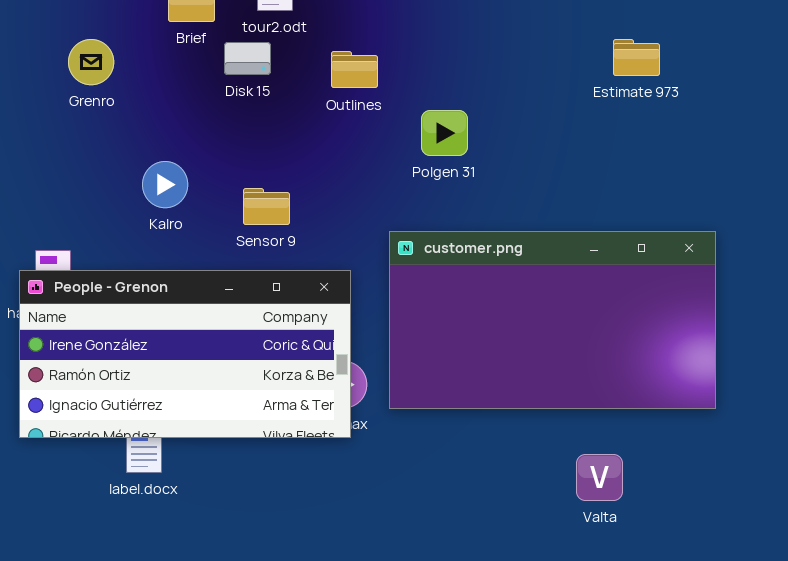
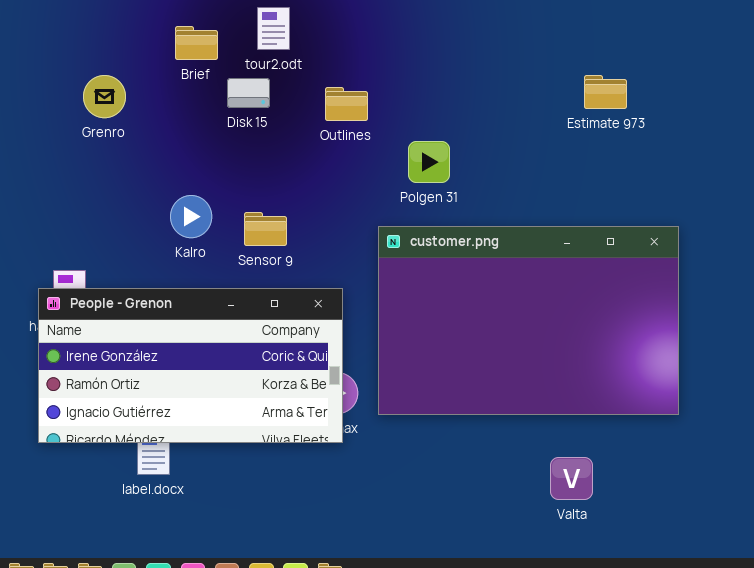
Kalro: [142,161,188,208] -> [170,195,212,238], moved
customer.png: [389,231,716,409] -> [378,226,679,415], resized

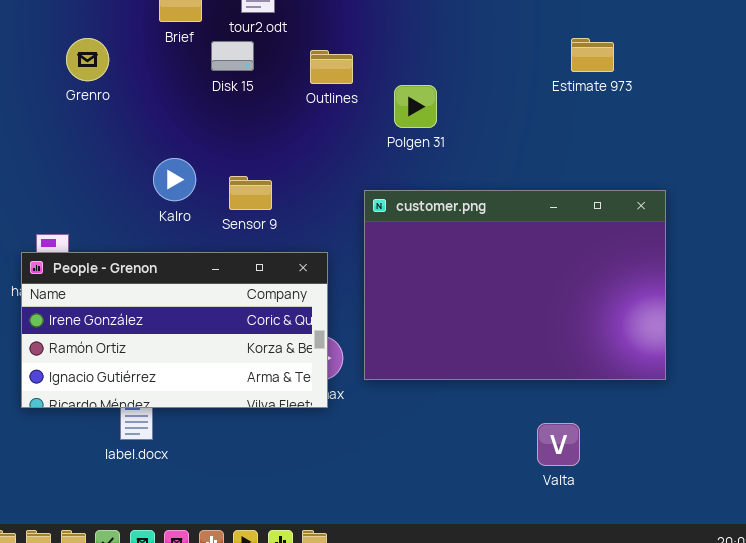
Polgen 31: [408,141,450,183] -> [394,85,437,128], moved

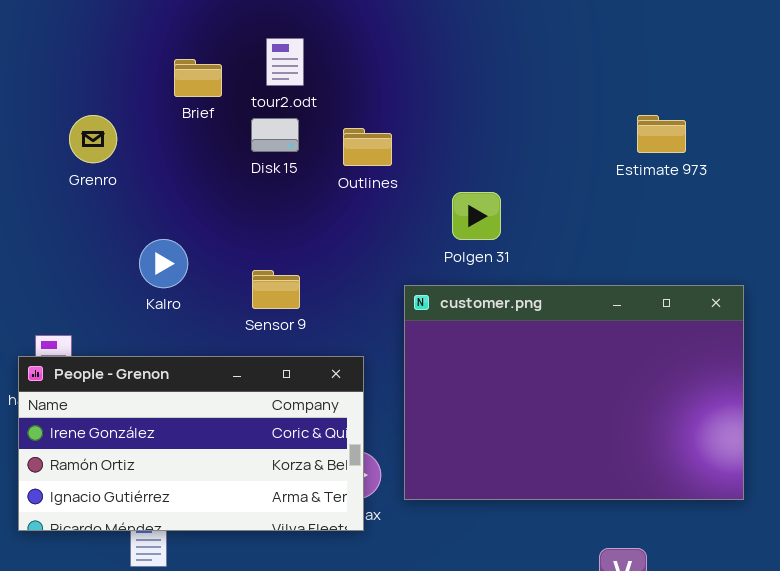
Disk 15: [211,41,254,71] -> [251,118,299,152], moved
Polgen 31: [394,85,437,128] -> [452,192,501,240], moved
Kalro: [153,158,196,201] -> [139,239,188,288], moved

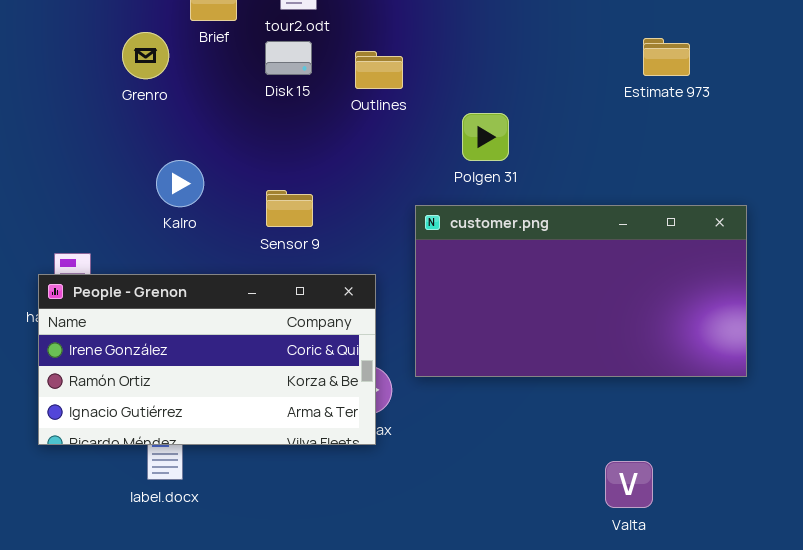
Grenro: [69,115,117,163] -> [122,32,169,79], moved
customer.png: [404,285,744,500] -> [415,205,747,377], resized

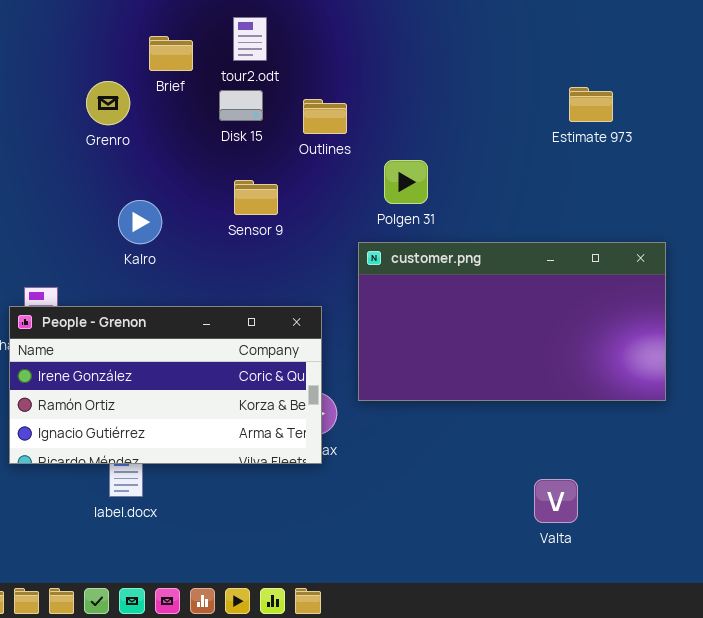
Polgen 31: [462,113,509,161] -> [384,160,428,204], moved
Sensor 9: [266,190,313,227] -> [234,180,278,215], moved

